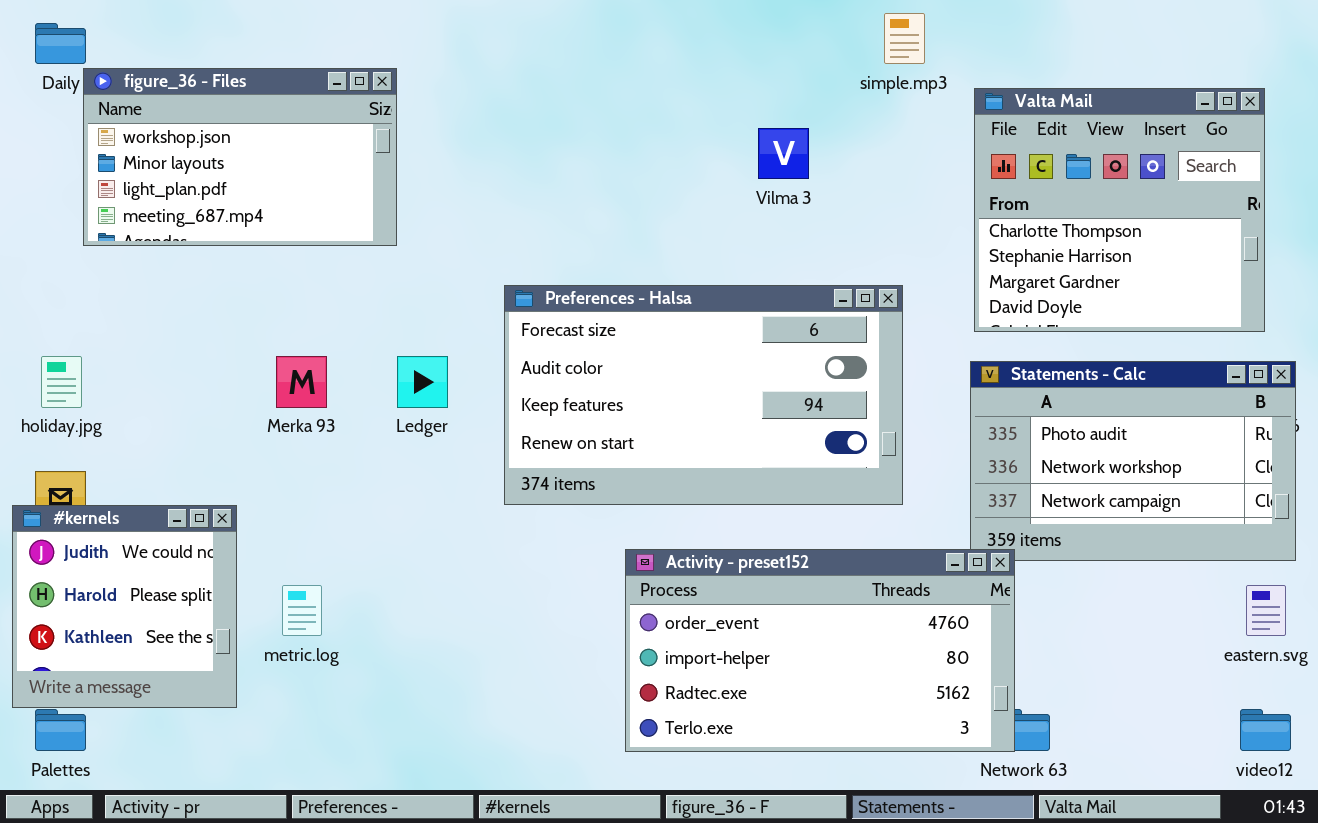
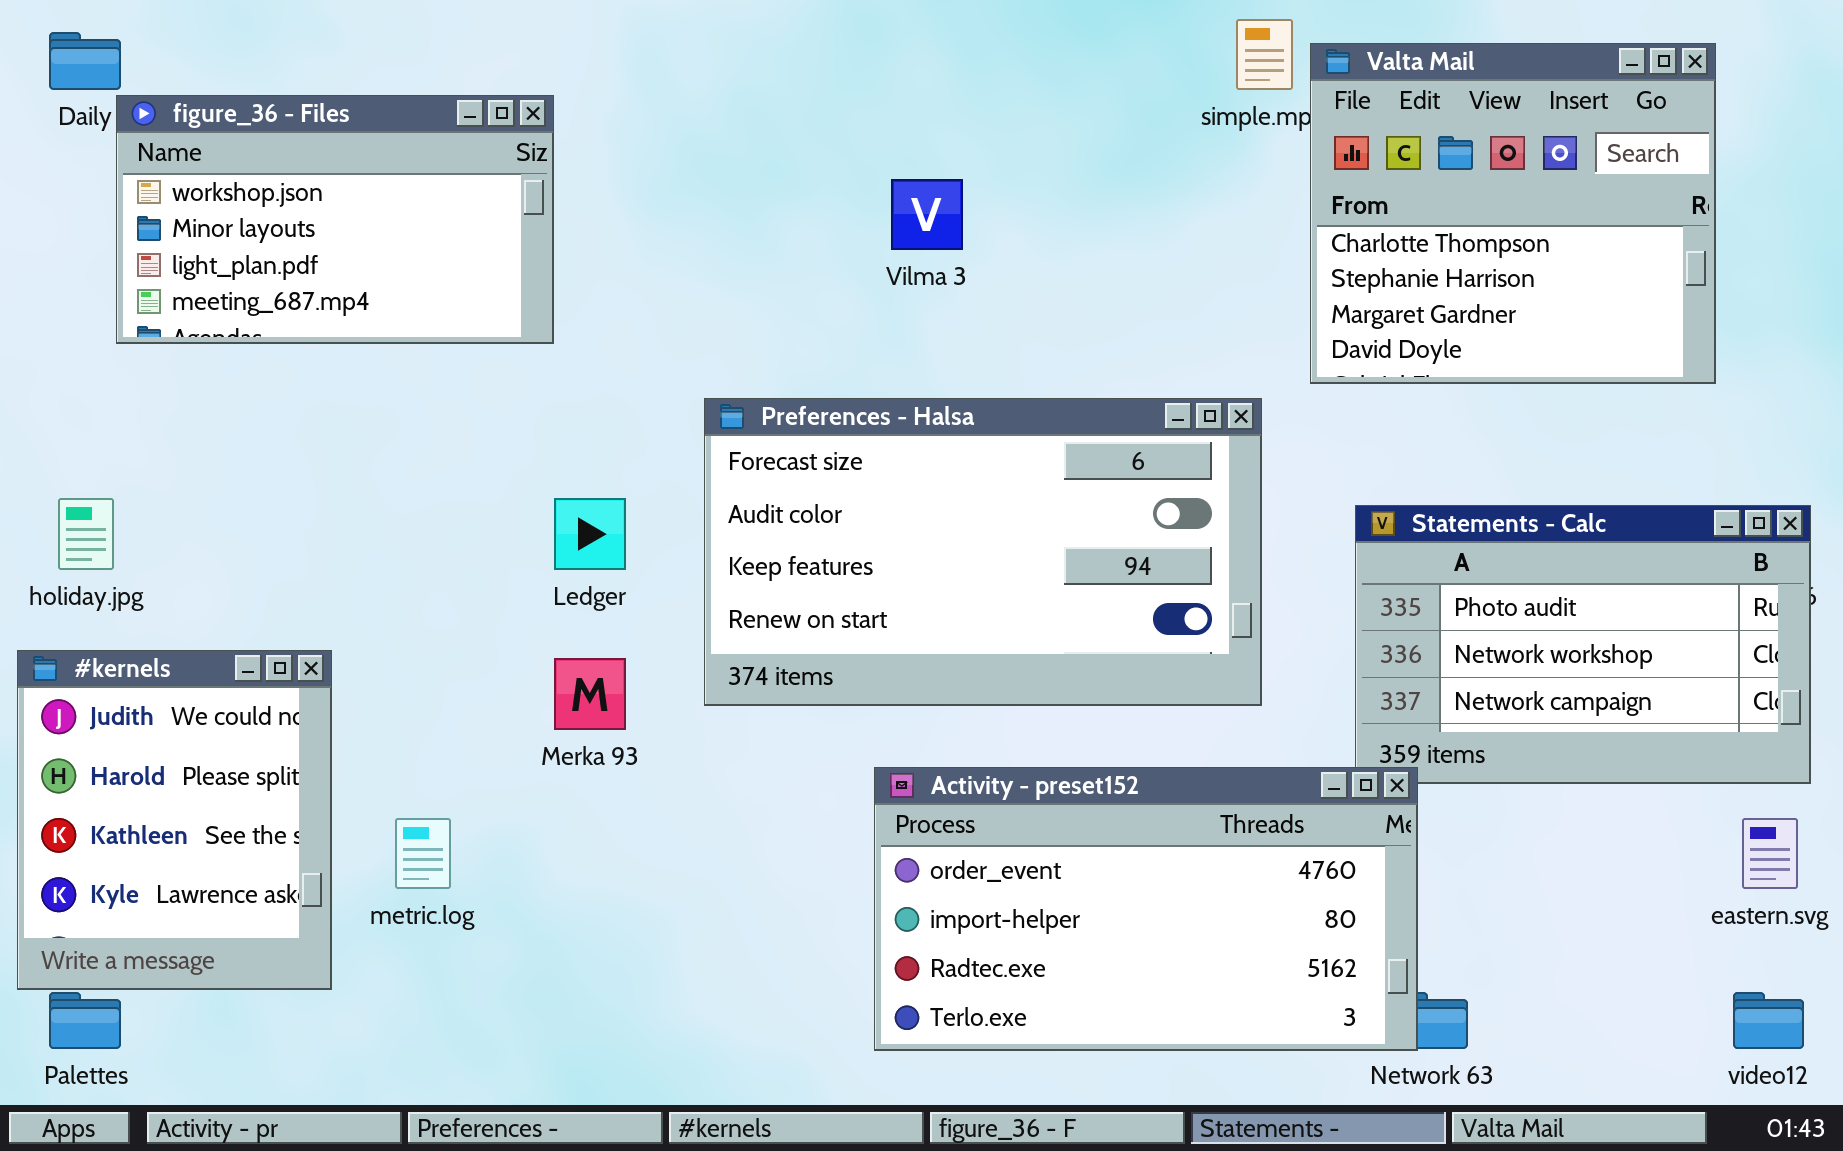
Valta Mail: [974,88,1265,332] -> [1310,43,1716,384], moved
Vilma 3: [758,128,809,179] -> [891,179,963,250], moved
Merka 93: [276,356,327,408] -> [554,658,626,730], moved
#kernels: [12,505,237,708] -> [17,650,332,990], resized

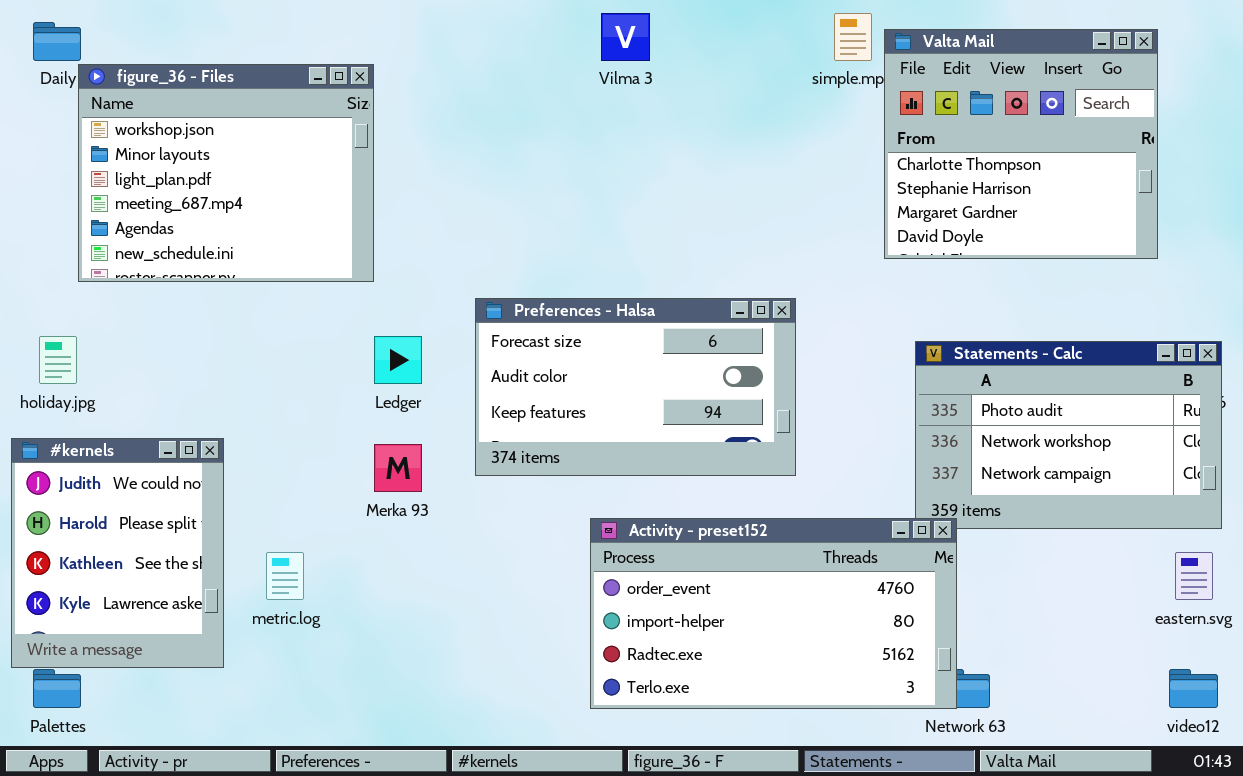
figure_36 - Files: [116,95,554,344] -> [78,64,374,282], resized
Vilma 3: [891,179,963,250] -> [601,13,650,61], moved
Preferences - Halsa: [704,398,1262,706] -> [475,298,796,476], resized

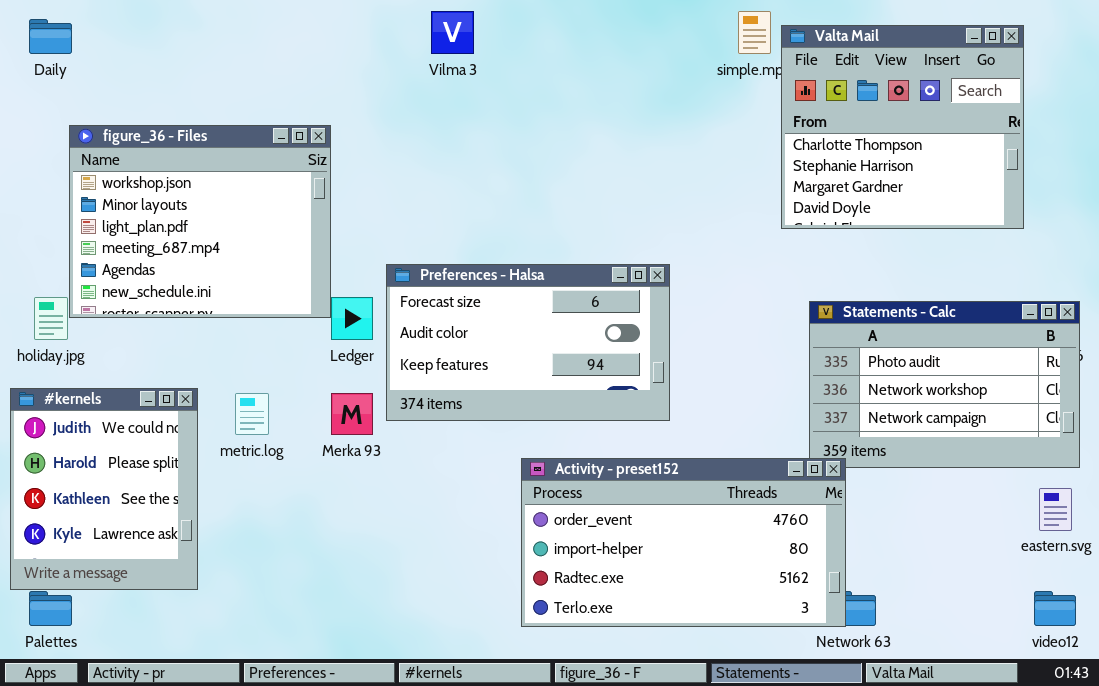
Vilma 3: [601,13,650,61] -> [431,11,474,54], moved
figure_36 - Files: [78,64,374,282] -> [69,125,331,318], moved
Preferences - Halsa: [475,298,796,476] -> [386,264,670,421], moved
metric.log: [266,552,304,600] -> [235,393,269,435], moved

